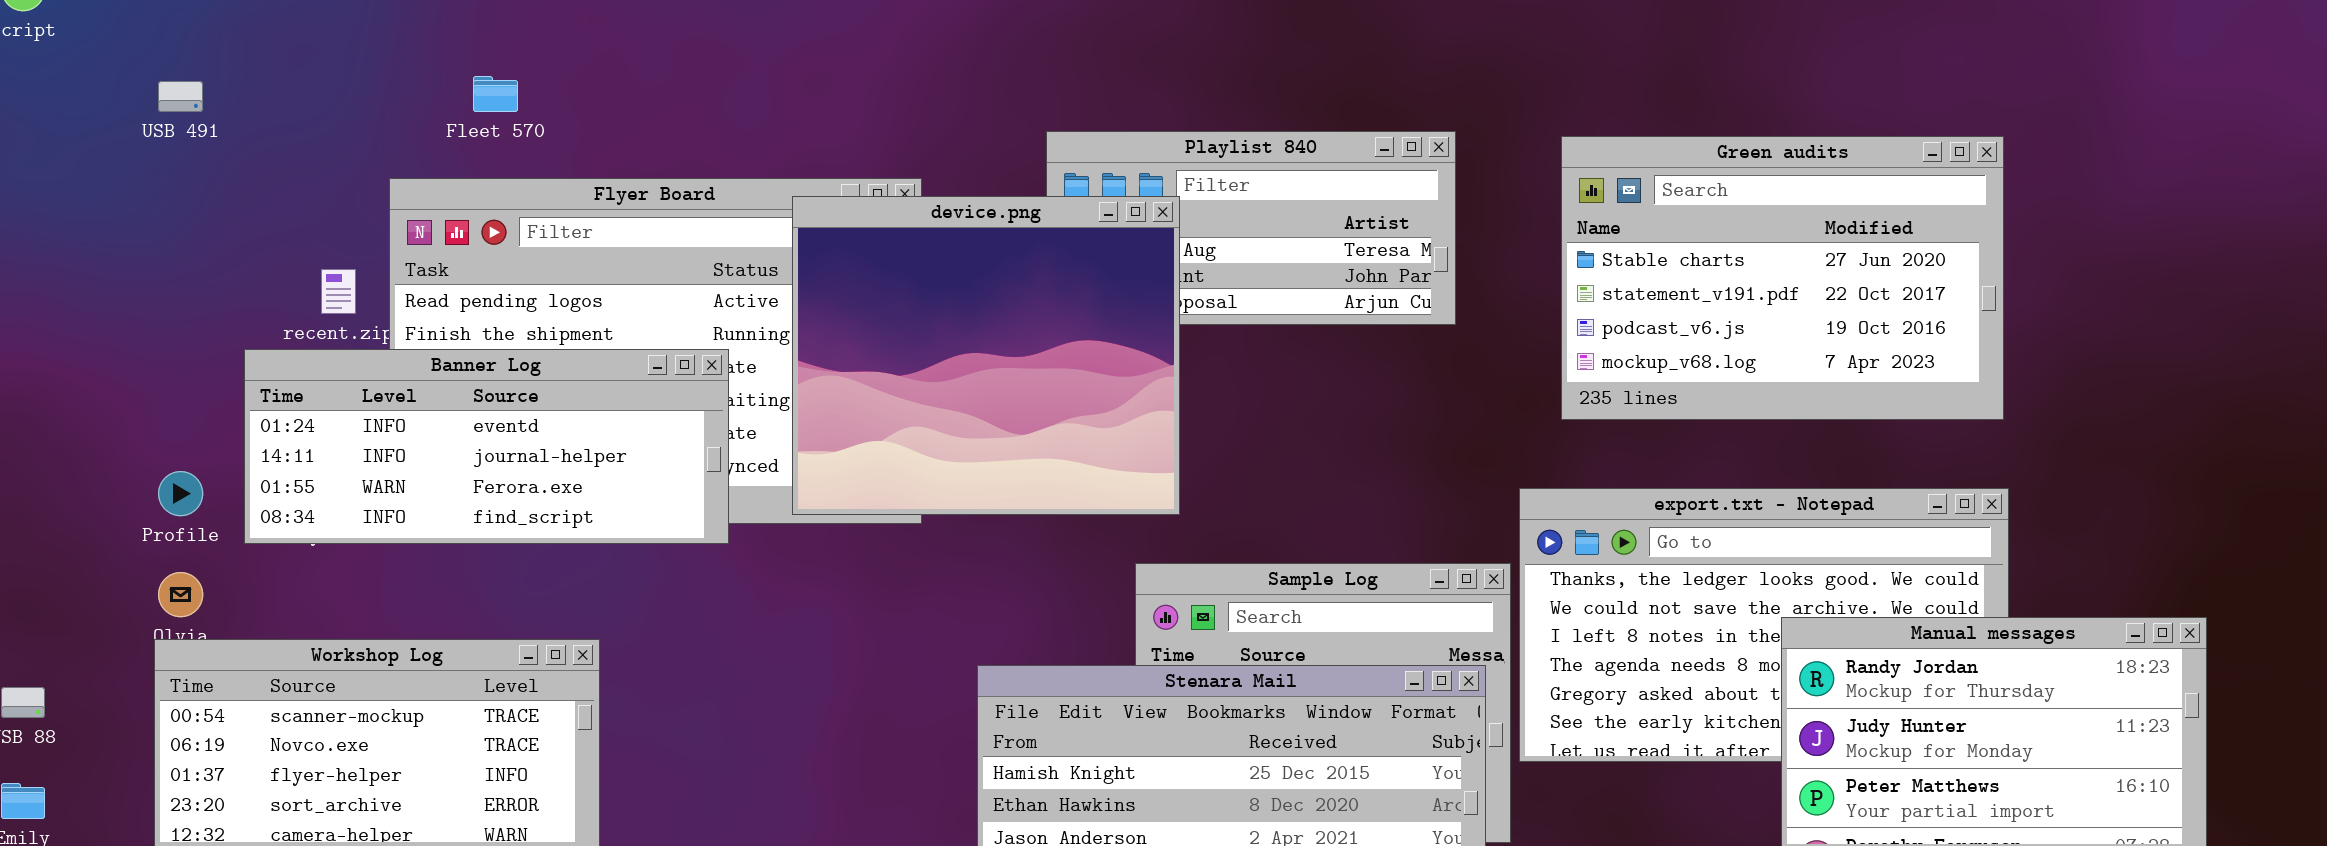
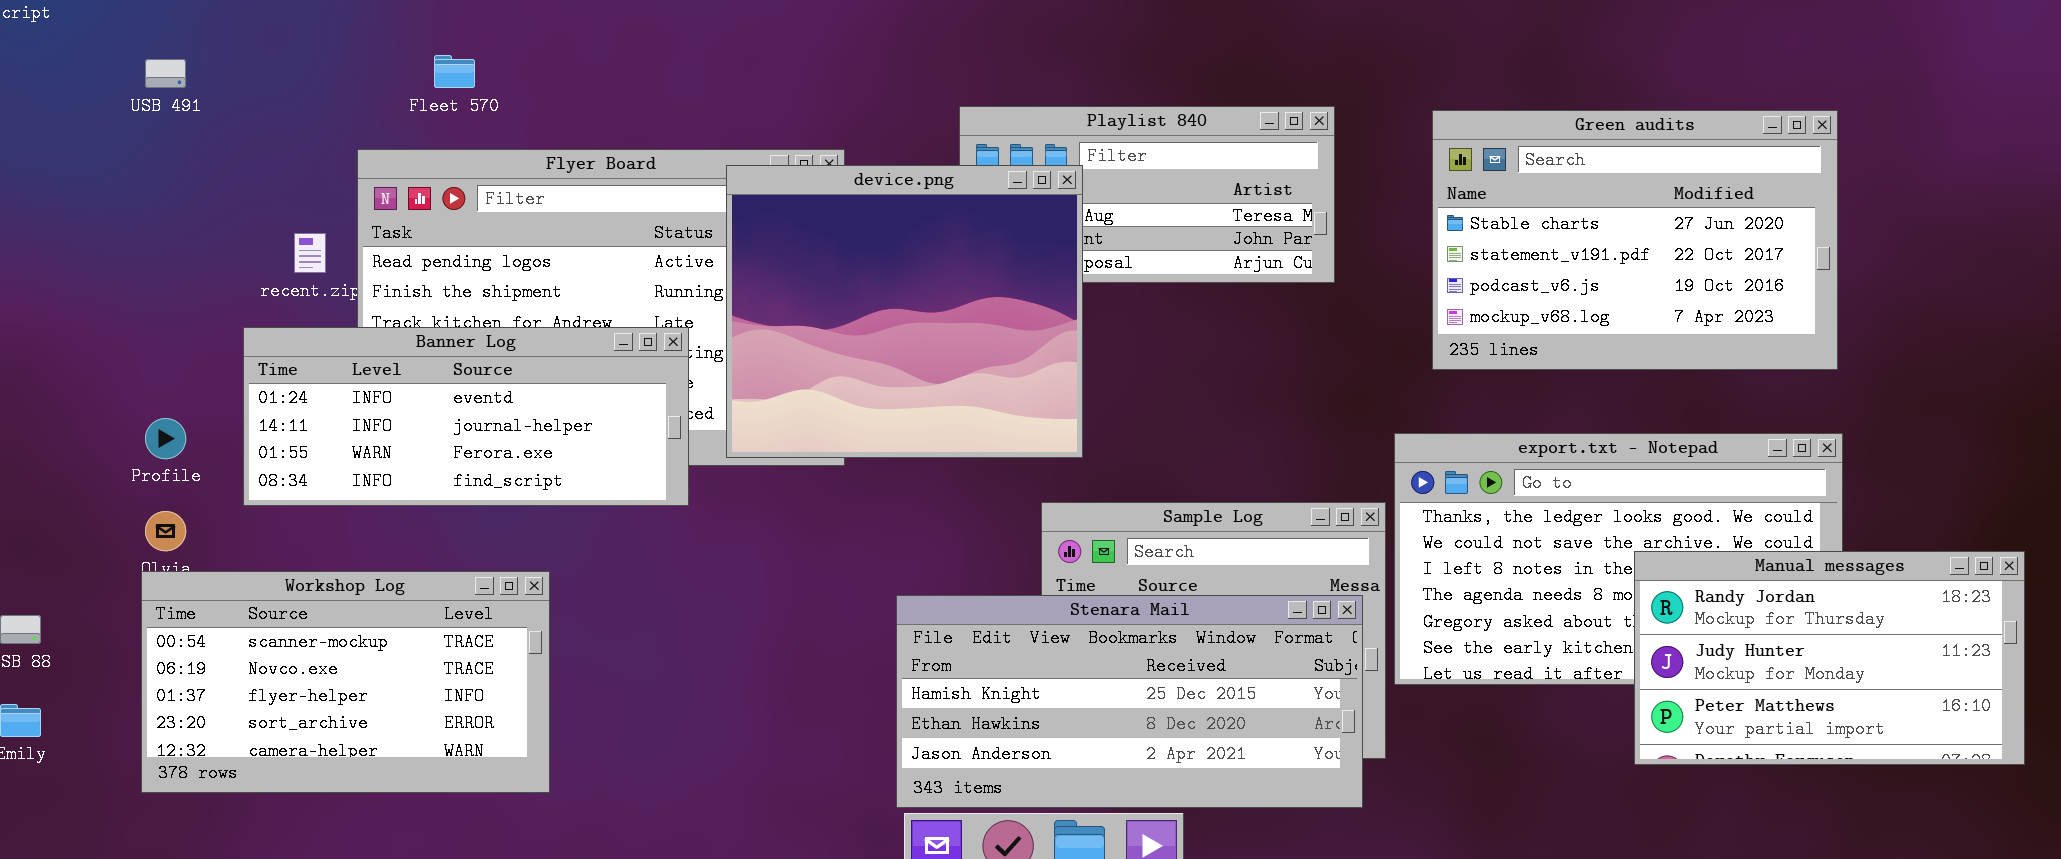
Banner Log: [244,349,729,544] -> [243,327,689,506], moved

